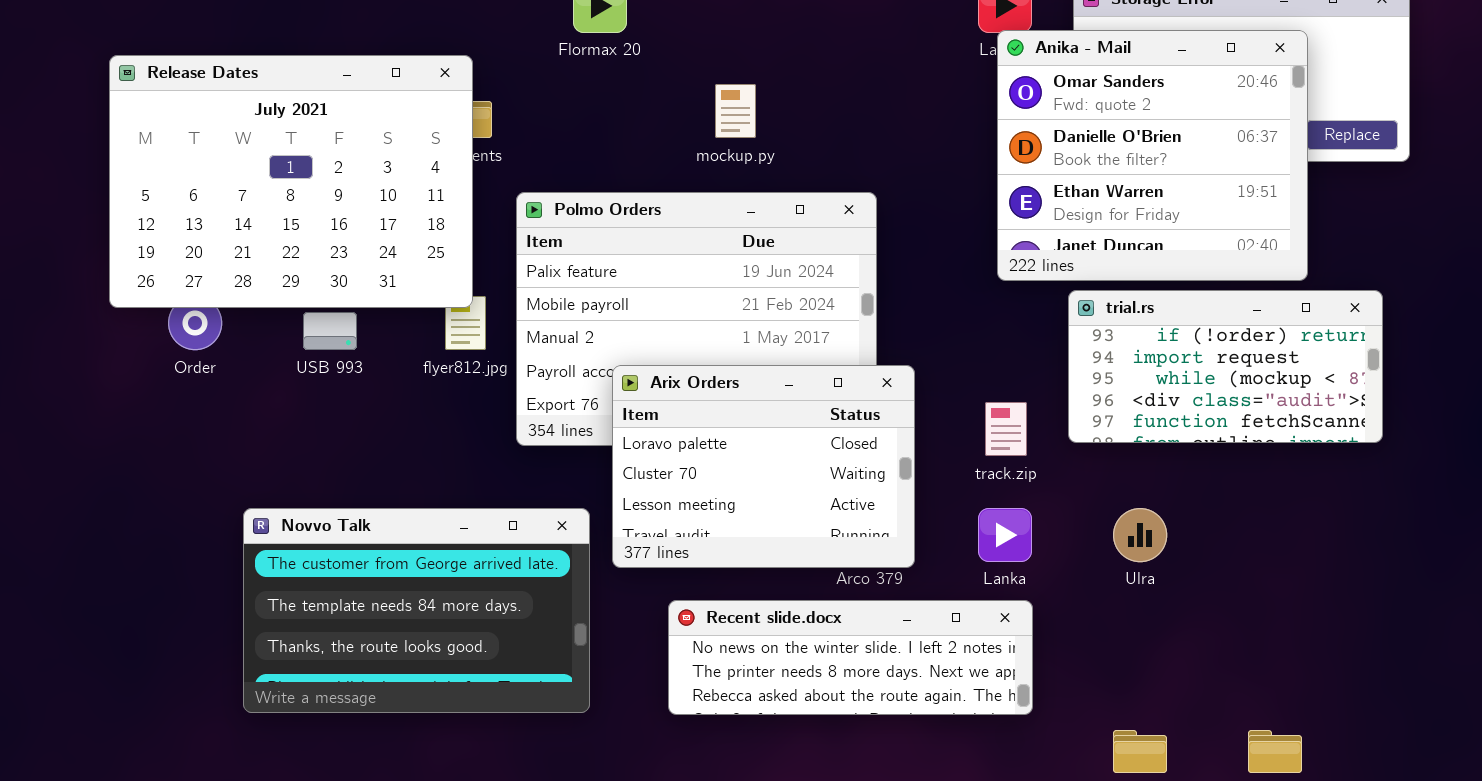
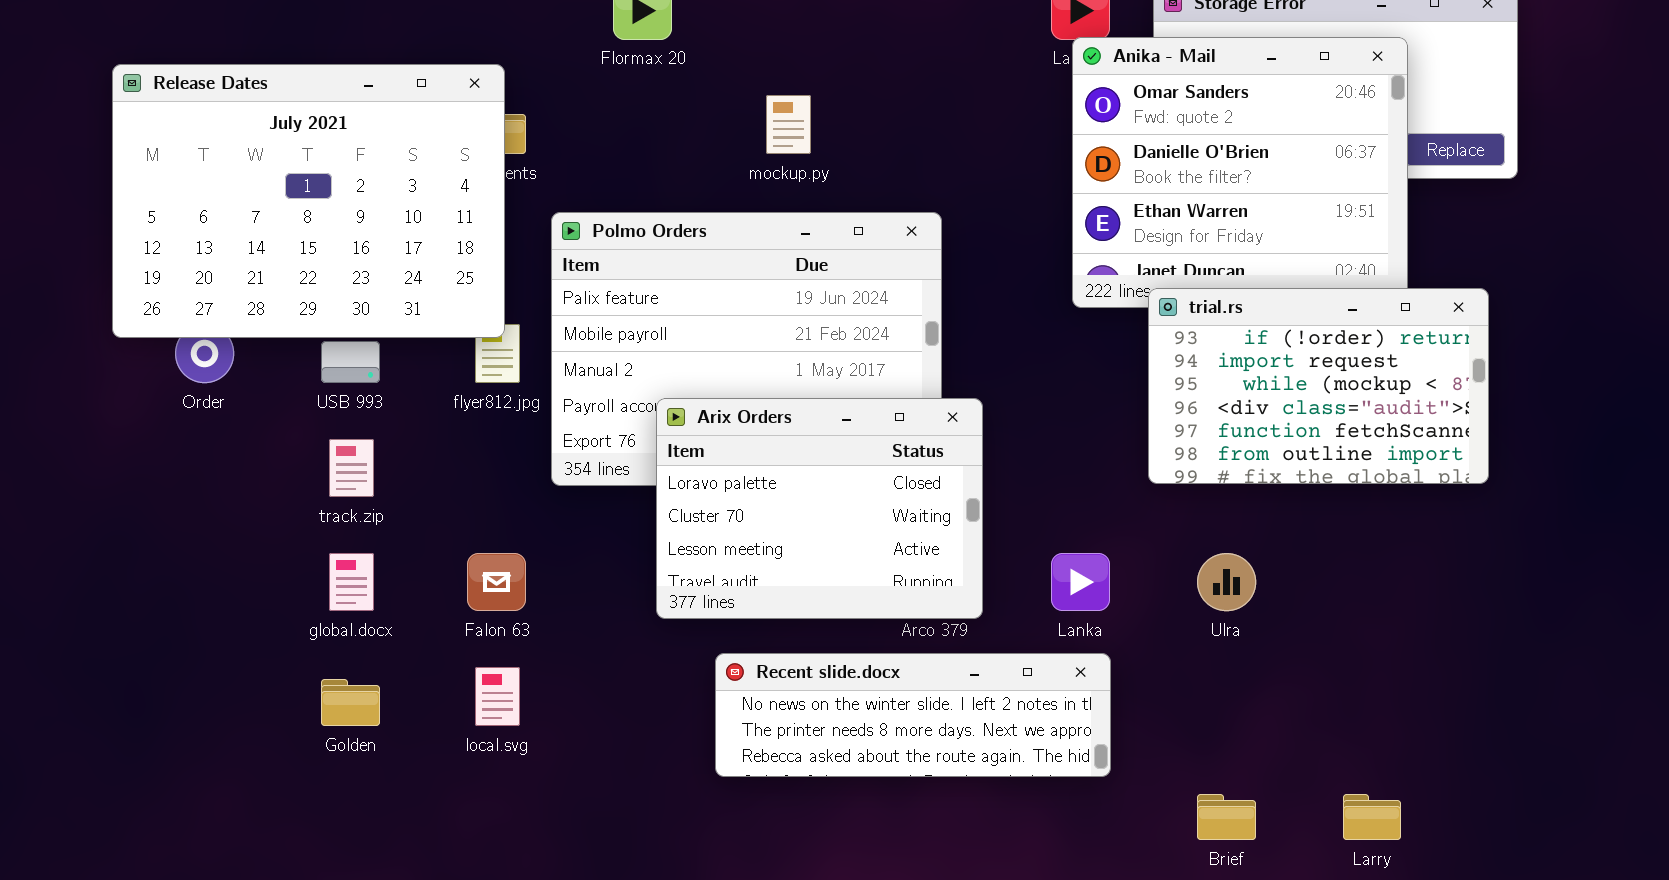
trial.rs: [1068,290,1383,443] -> [1148,288,1489,484], resized
track.zip: [985,402,1027,456] -> [329,439,374,497], moved
Novvo Talk: [243,508,590,713] -> none, closed

